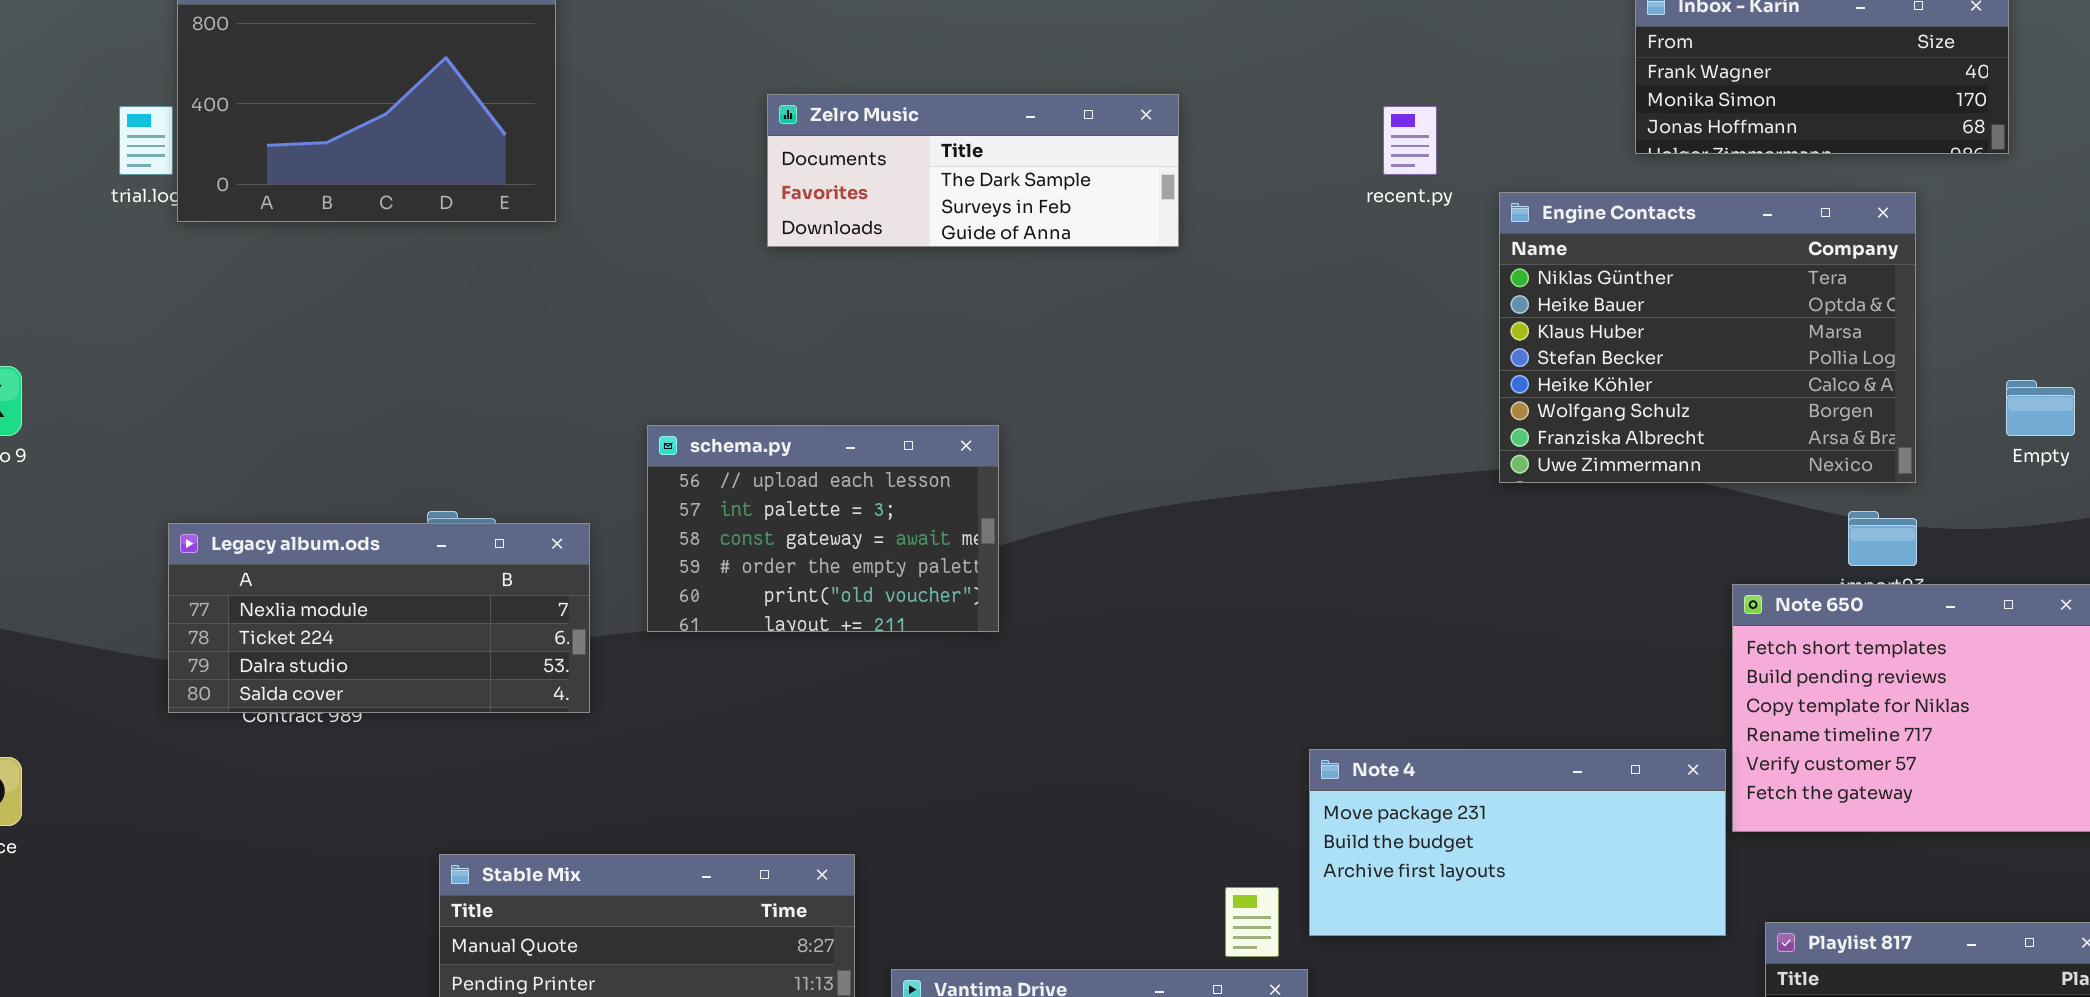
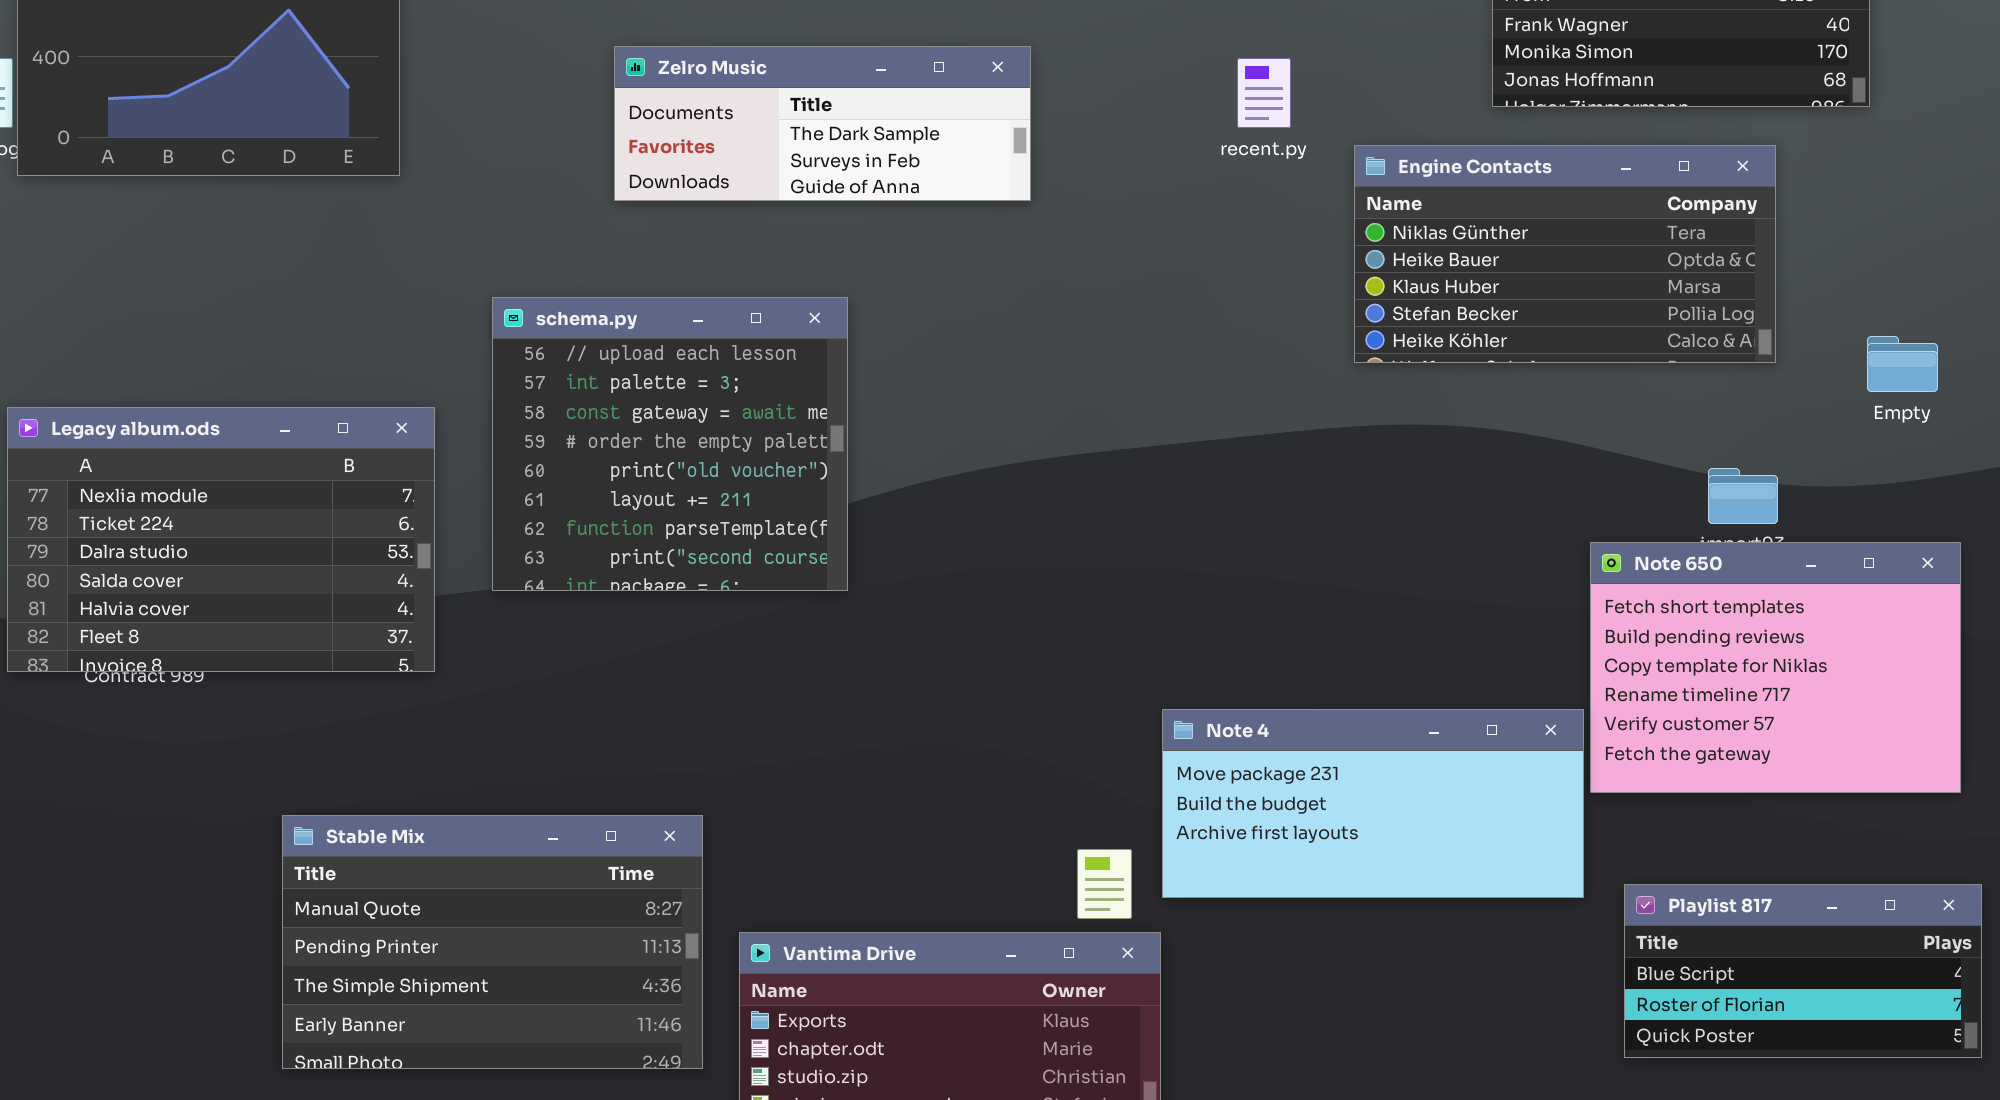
Engine Contacts: [1499,192,1916,483] -> [1354,145,1776,363], resized
schema.py: [647,425,999,632] -> [492,297,848,591], resized
Legacy album.ods: [168,523,590,713] -> [7,407,435,672], resized

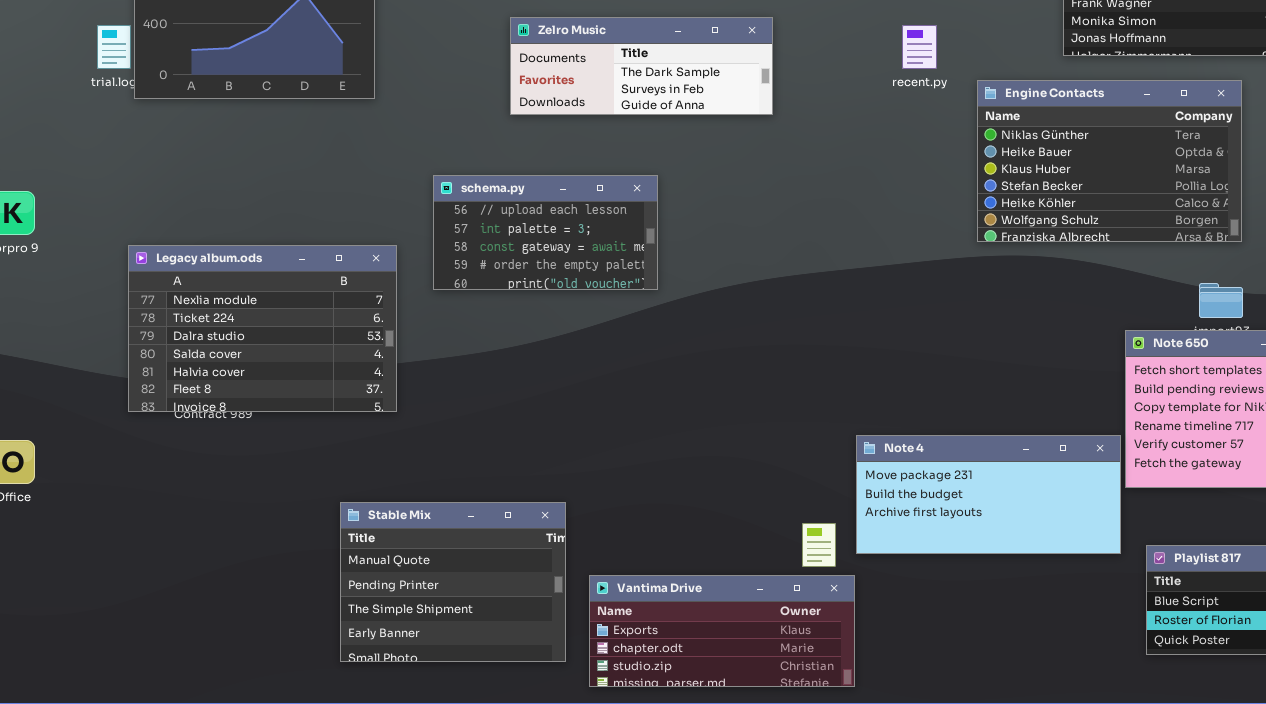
Engine Contacts: [1354,145,1776,363] -> [977,80,1242,242], resized
schema.py: [492,297,848,591] -> [433,175,658,290], resized
Stable Mix: [282,815,703,1069] -> [340,502,566,662], resized

